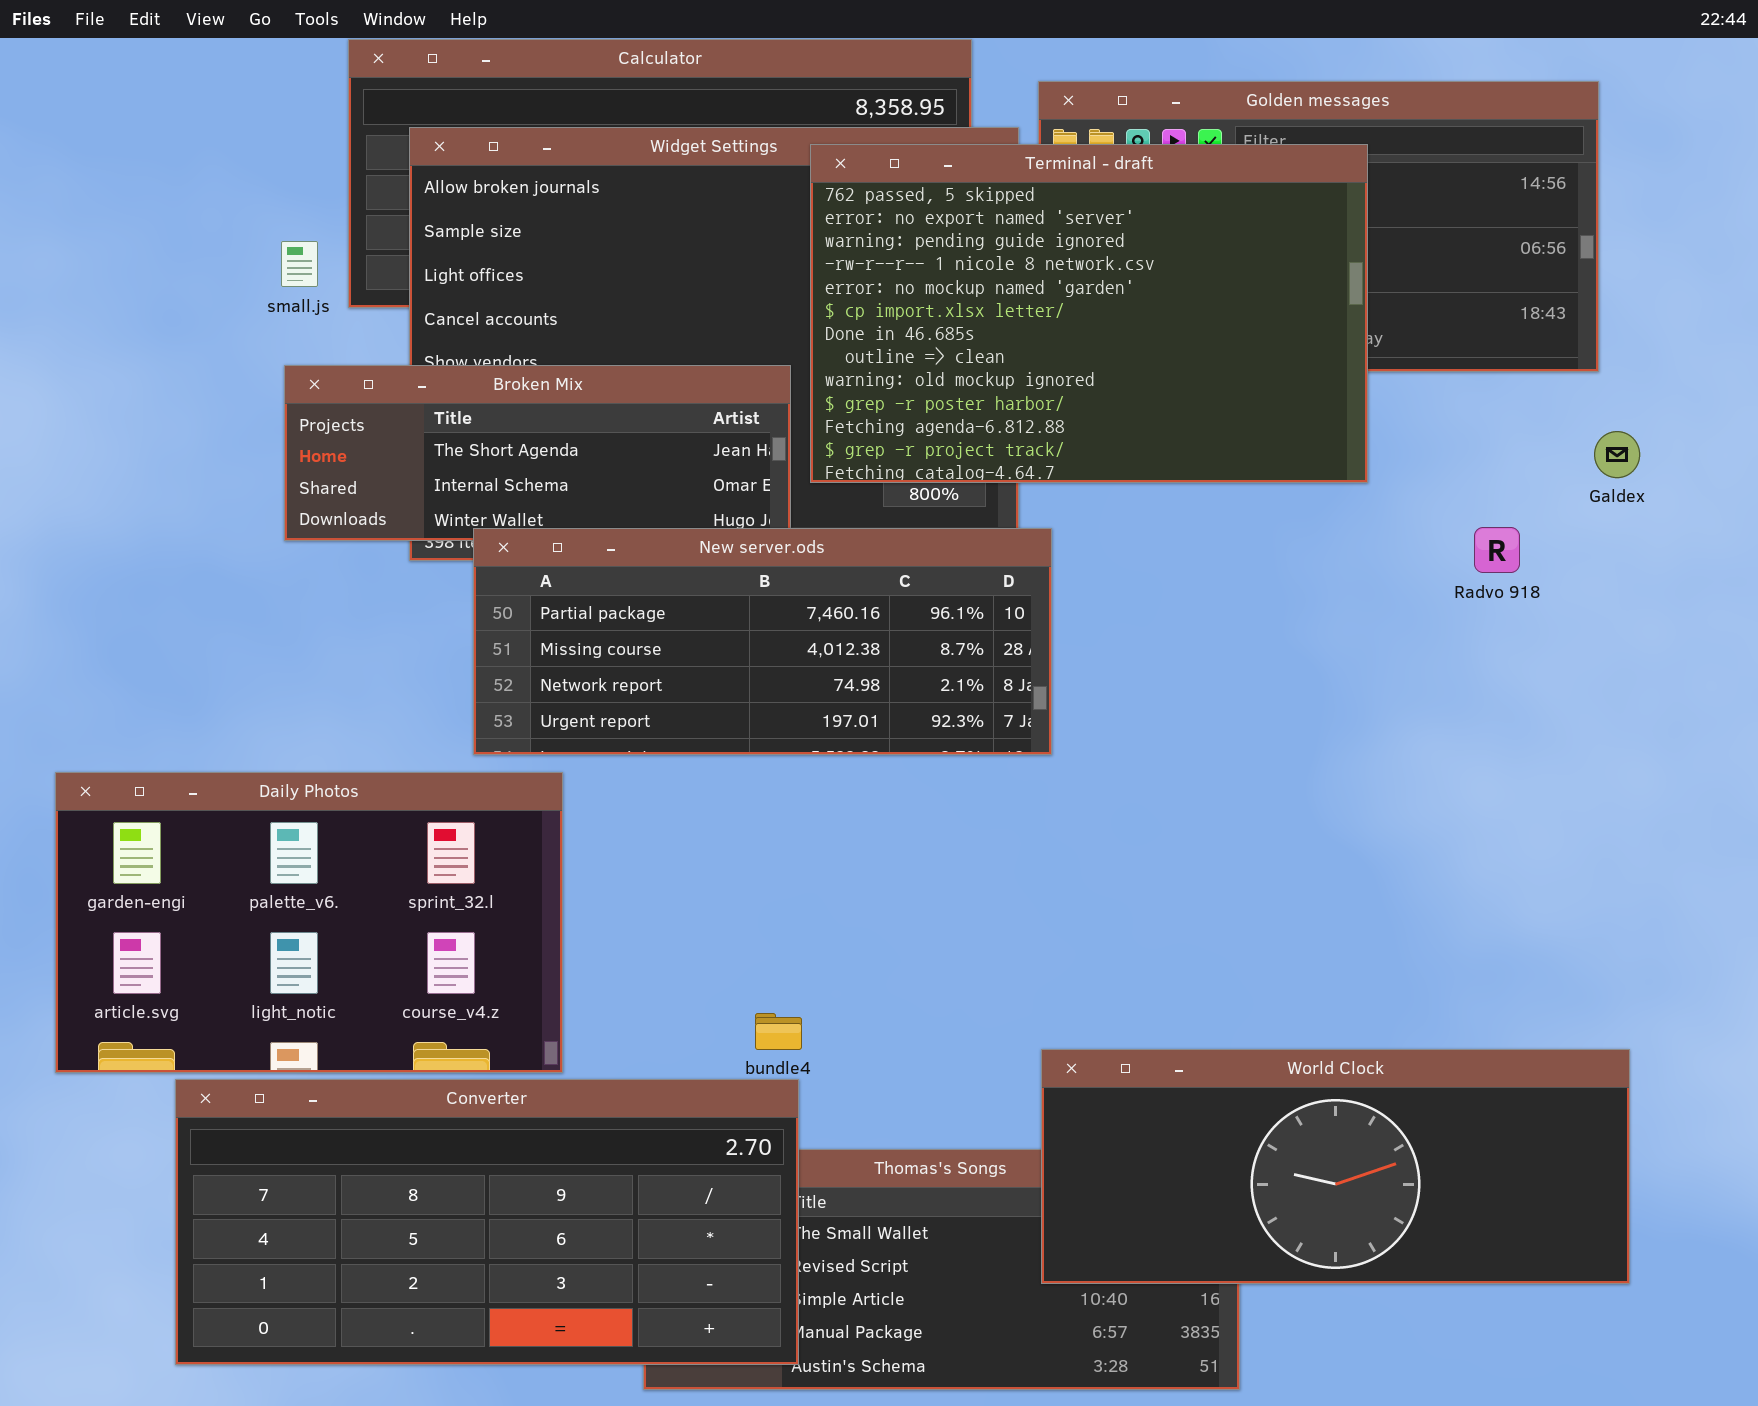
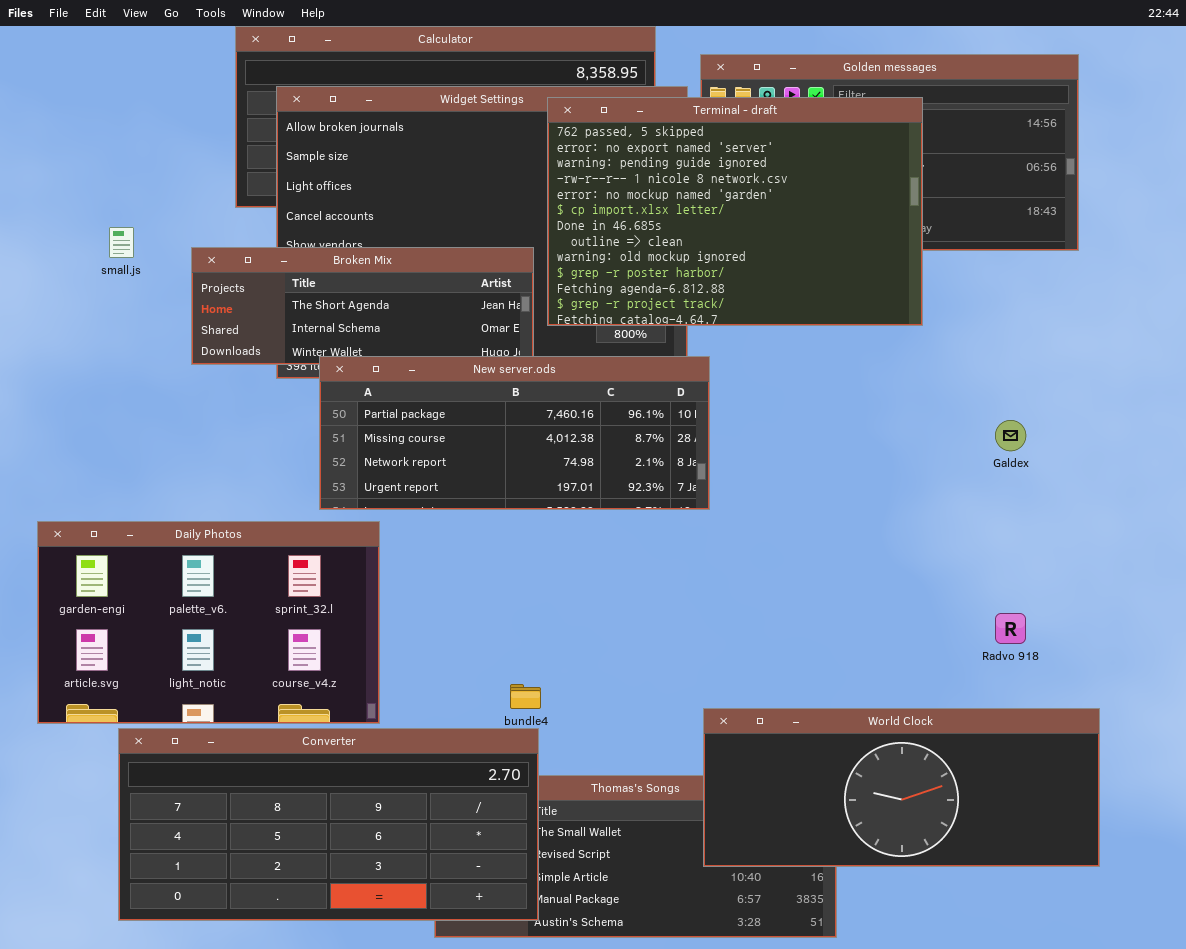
small.js: [281,241,318,287] -> [109,227,134,258], moved
Galdex: [1594,431,1640,478] -> [995,420,1026,451], moved
Radvo 918: [1474,527,1520,573] -> [995,613,1026,644], moved

